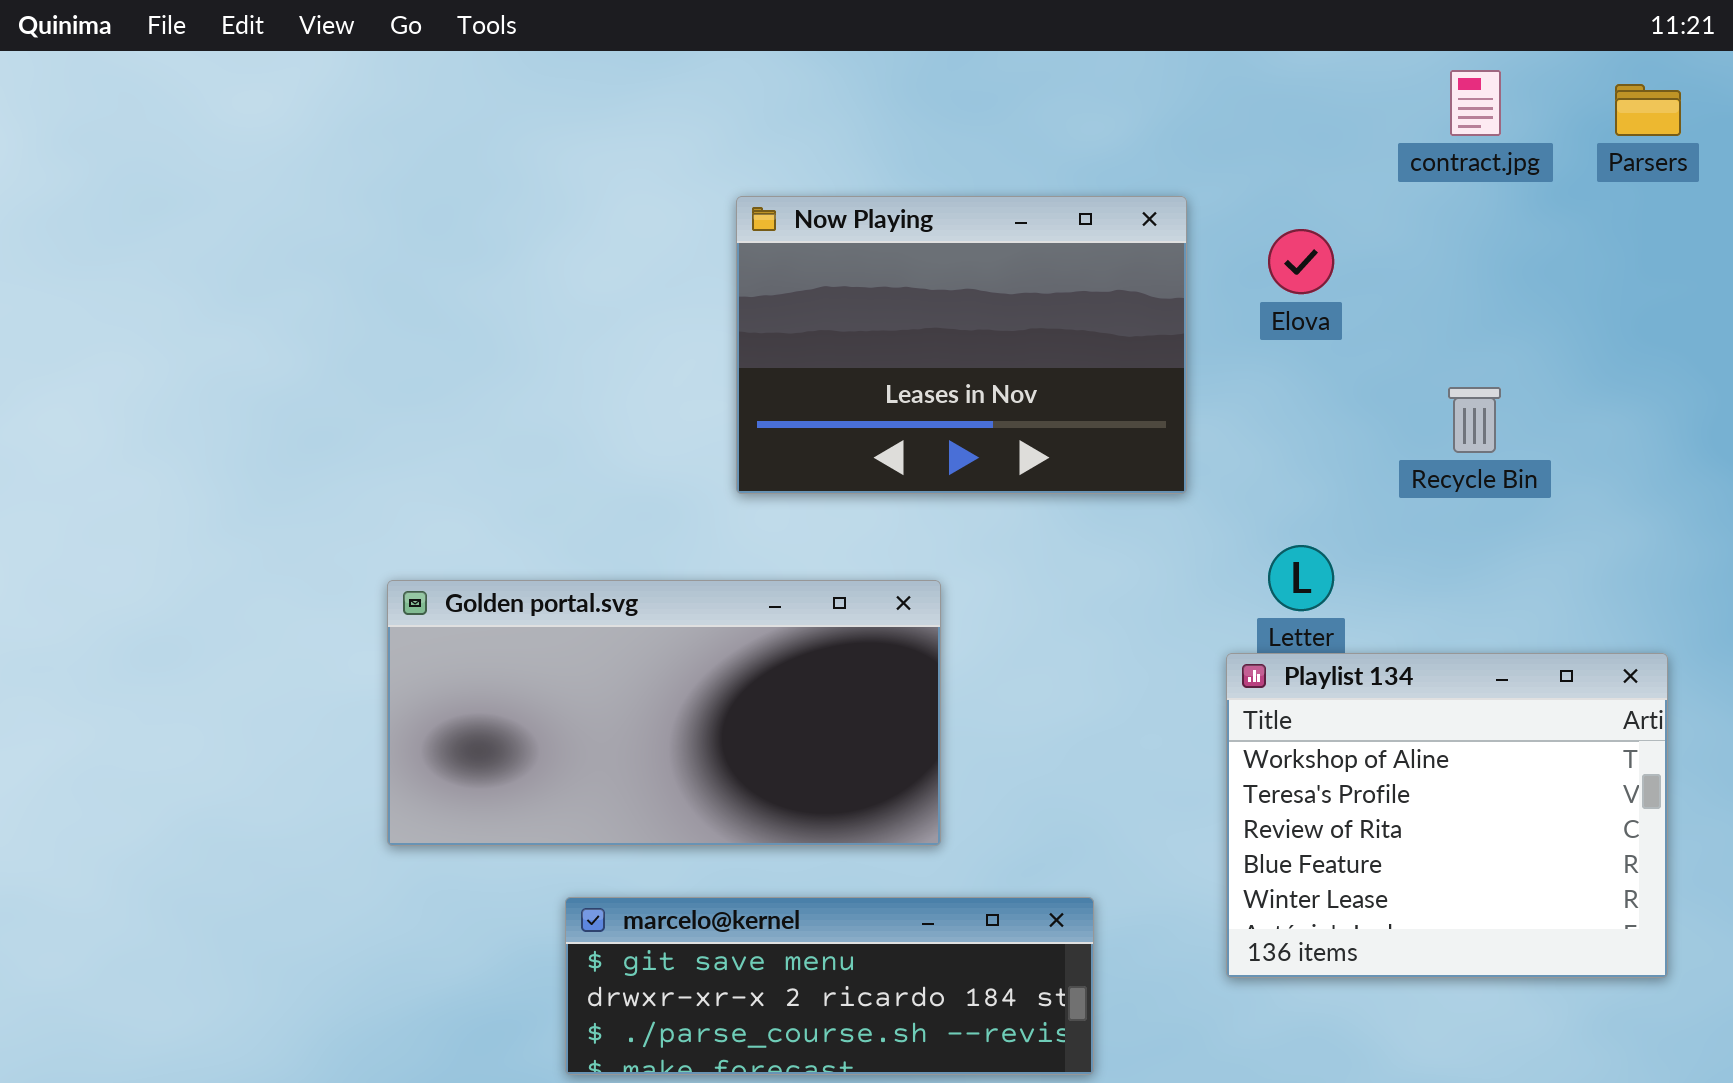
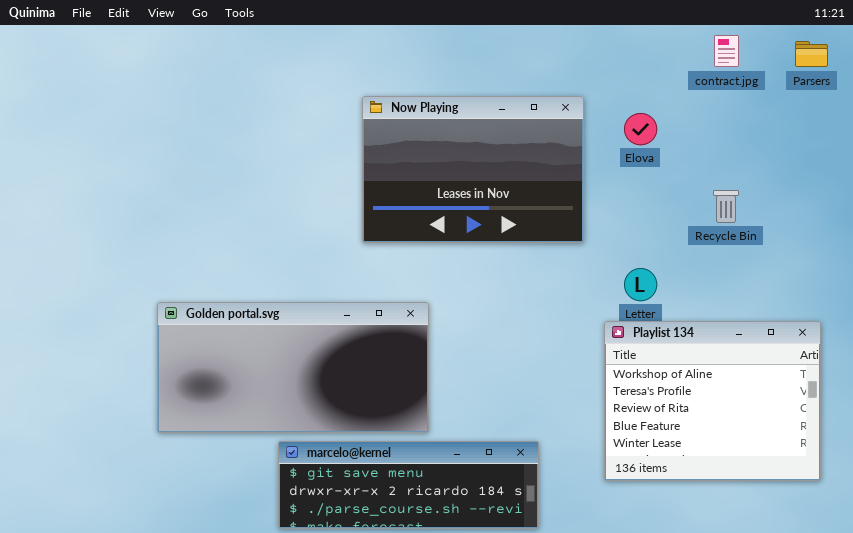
Golden portal.svg: [387,580,941,846] -> [157,302,429,433], moved

